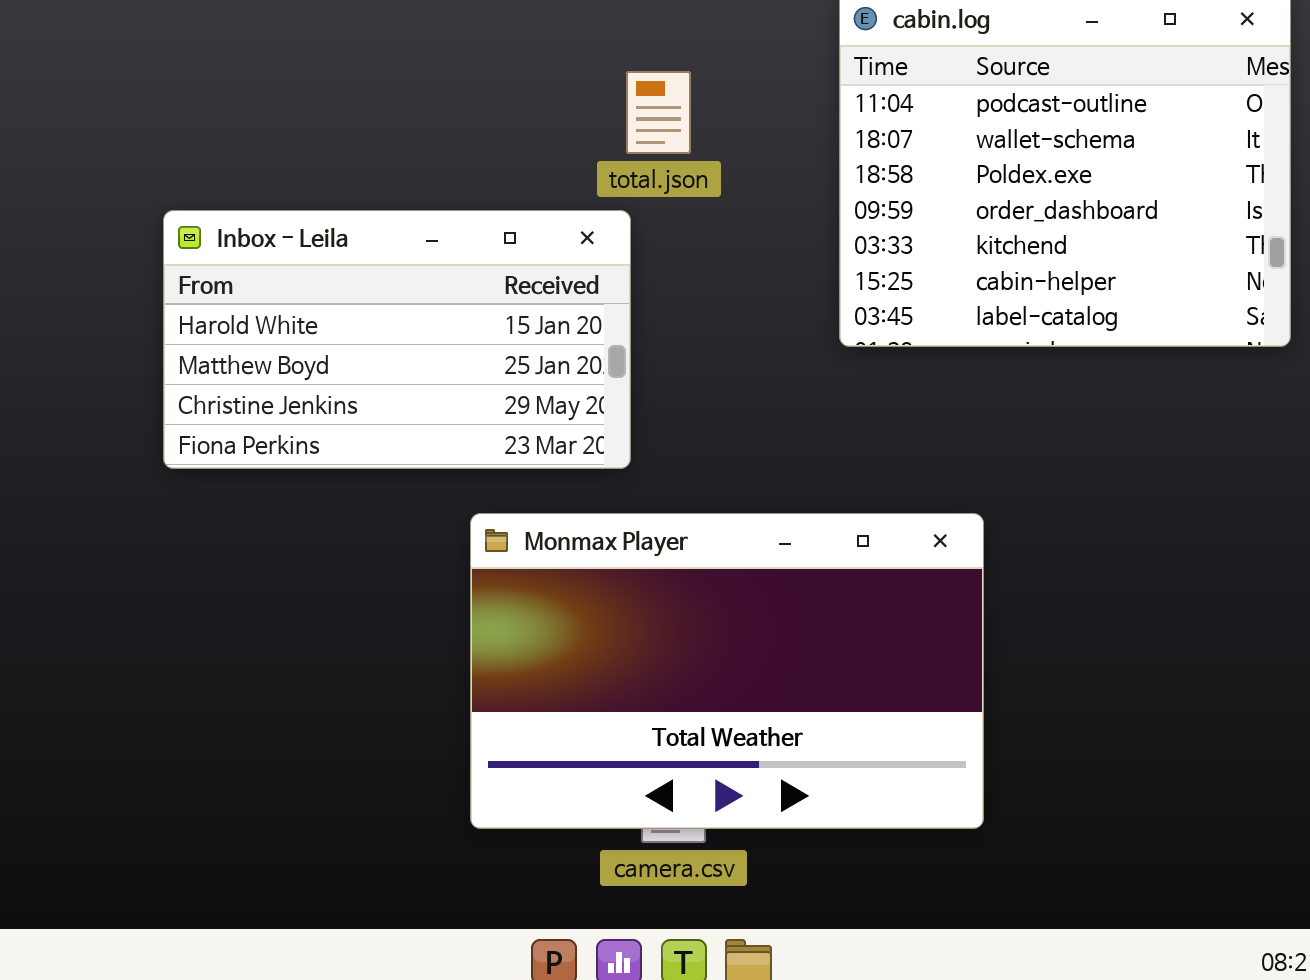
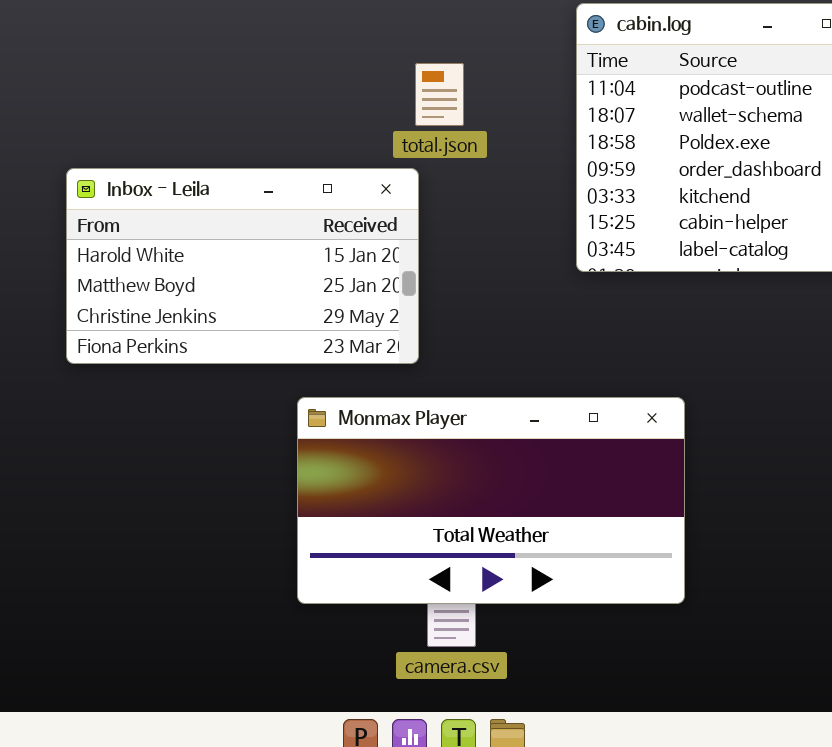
Monmax Player: [470,513,984,829] -> [297,397,685,604], resized

